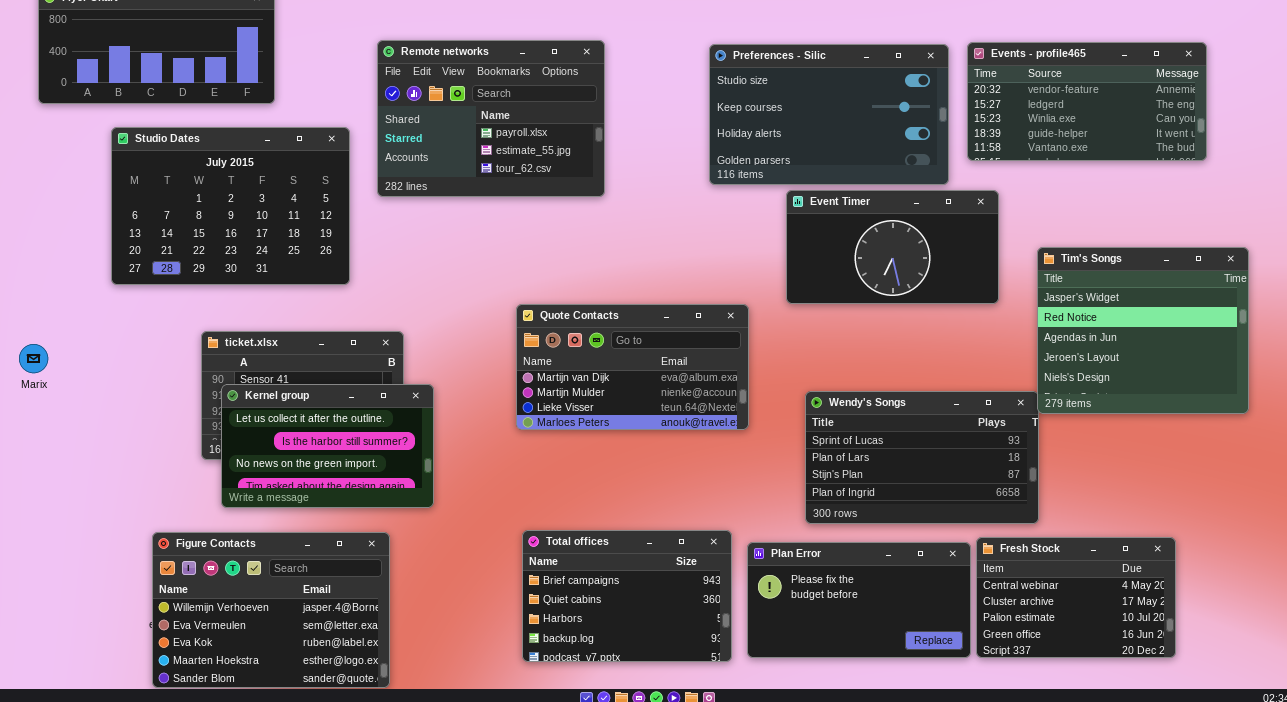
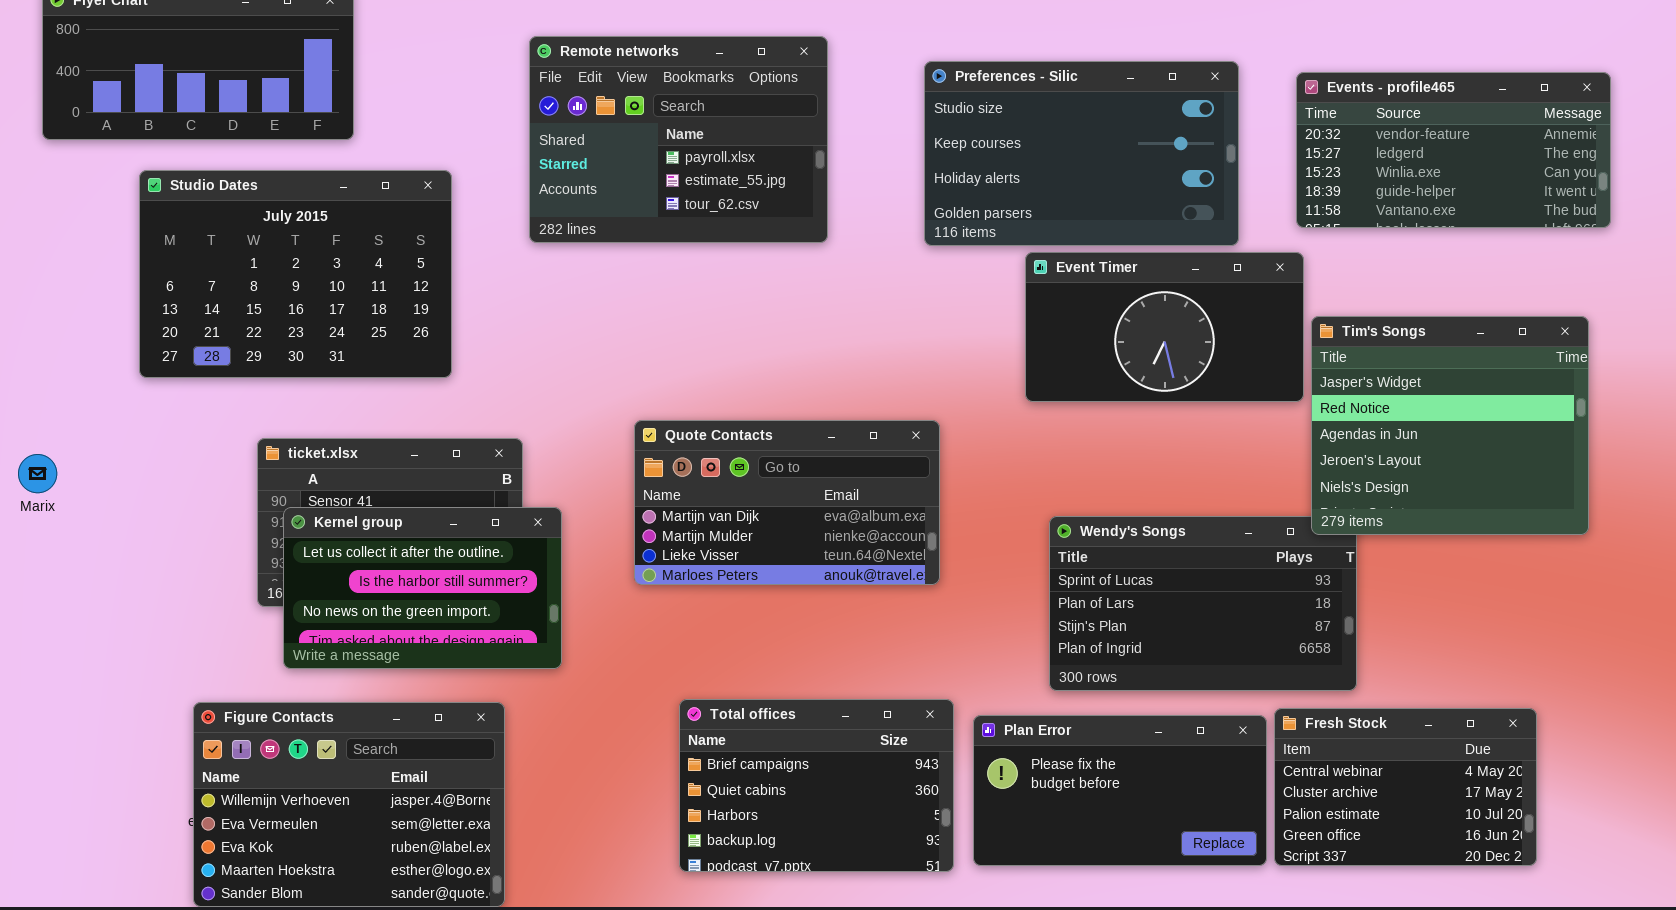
Remote networks: [377,40,605,197] -> [529,36,828,243], moved
Events - profile465: [967,42,1207,161] -> [1296,72,1611,228], moved
Tim's Songs: [1037,247,1249,414] -> [1311,316,1589,535], moved
Quote Contacts: [516,304,749,430] -> [634,420,940,585], moved

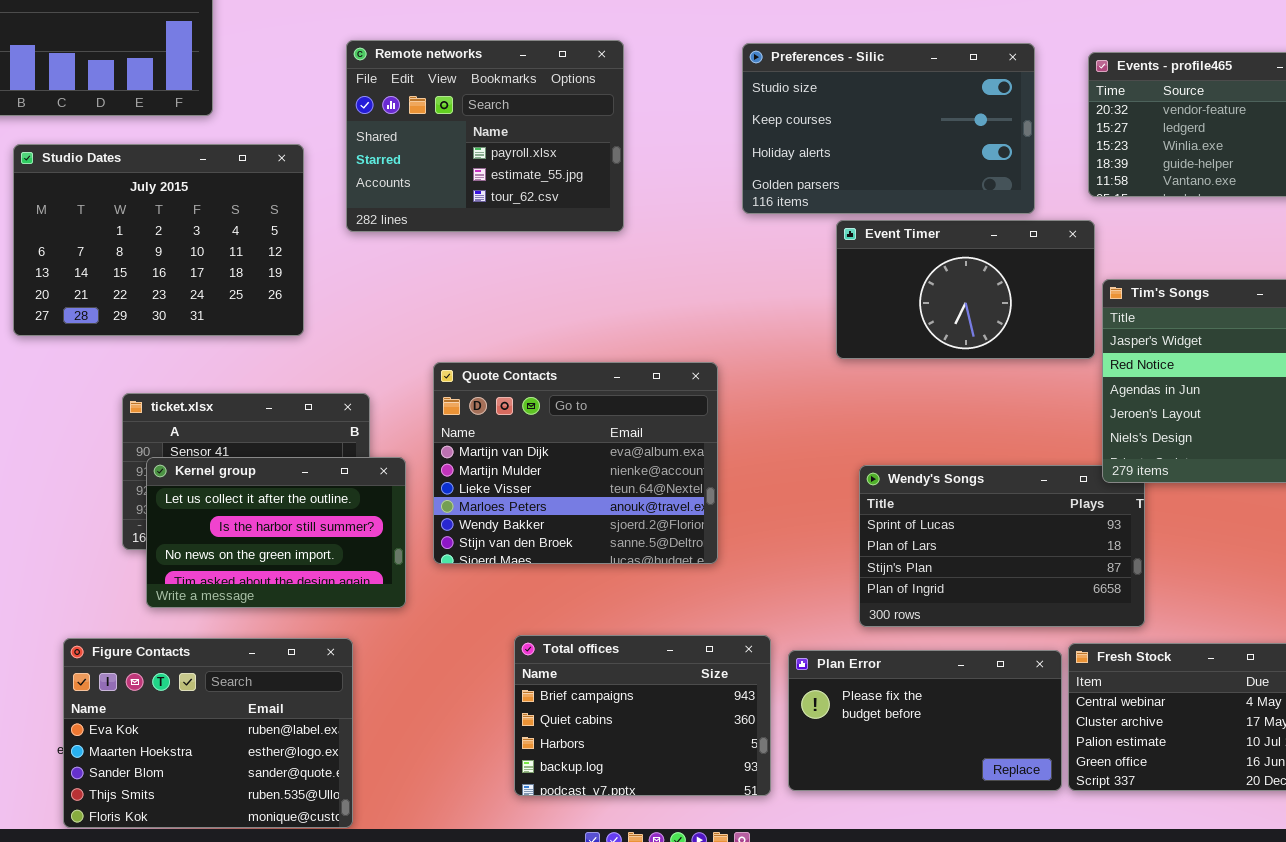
Remote networks: [529,36,828,243] -> [346,40,624,232], moved
Quote Contacts: [634,420,940,585] -> [433,362,718,564], moved, resized
Figure Contacts: [193,702,505,907] -> [63,638,353,828], scrolled down 2 rows

